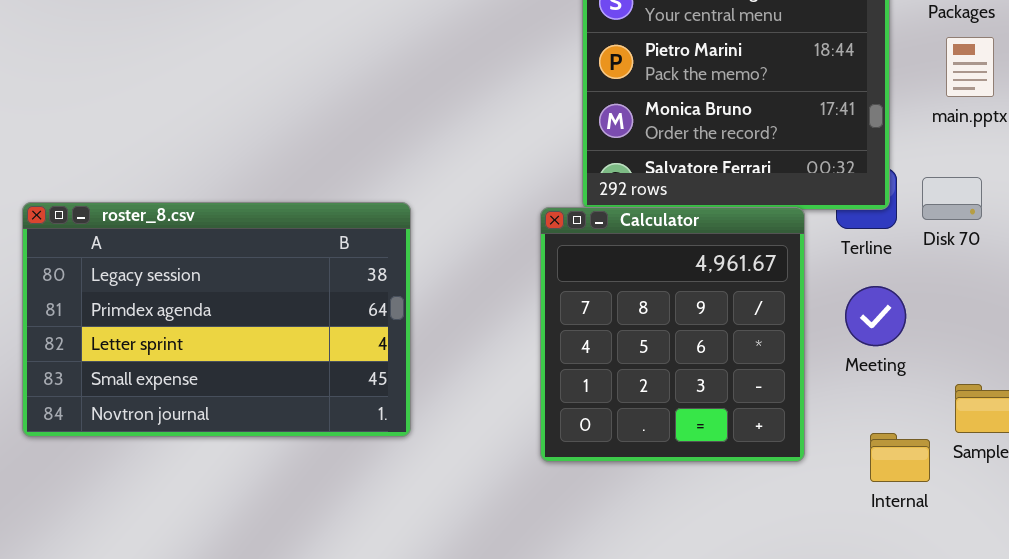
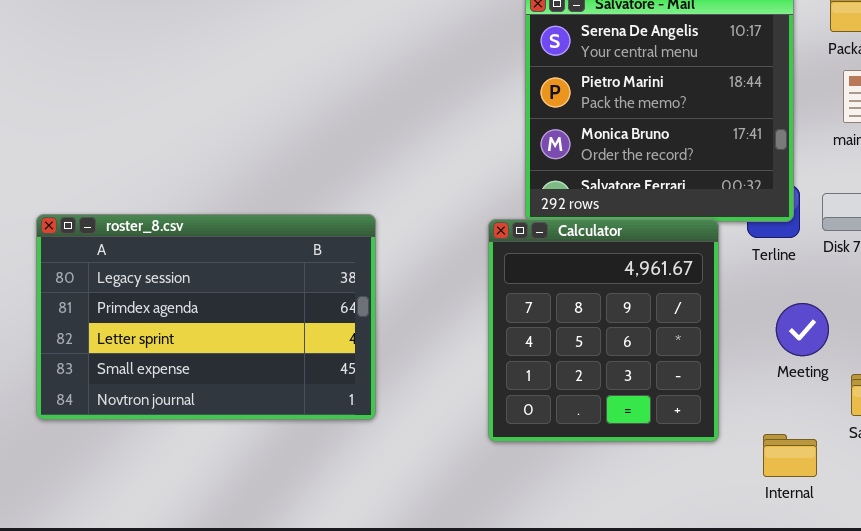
Meeting: [845,286,906,346] -> [776,303,829,356], moved
Internal: [870,433,930,482] -> [763,434,817,477], moved

